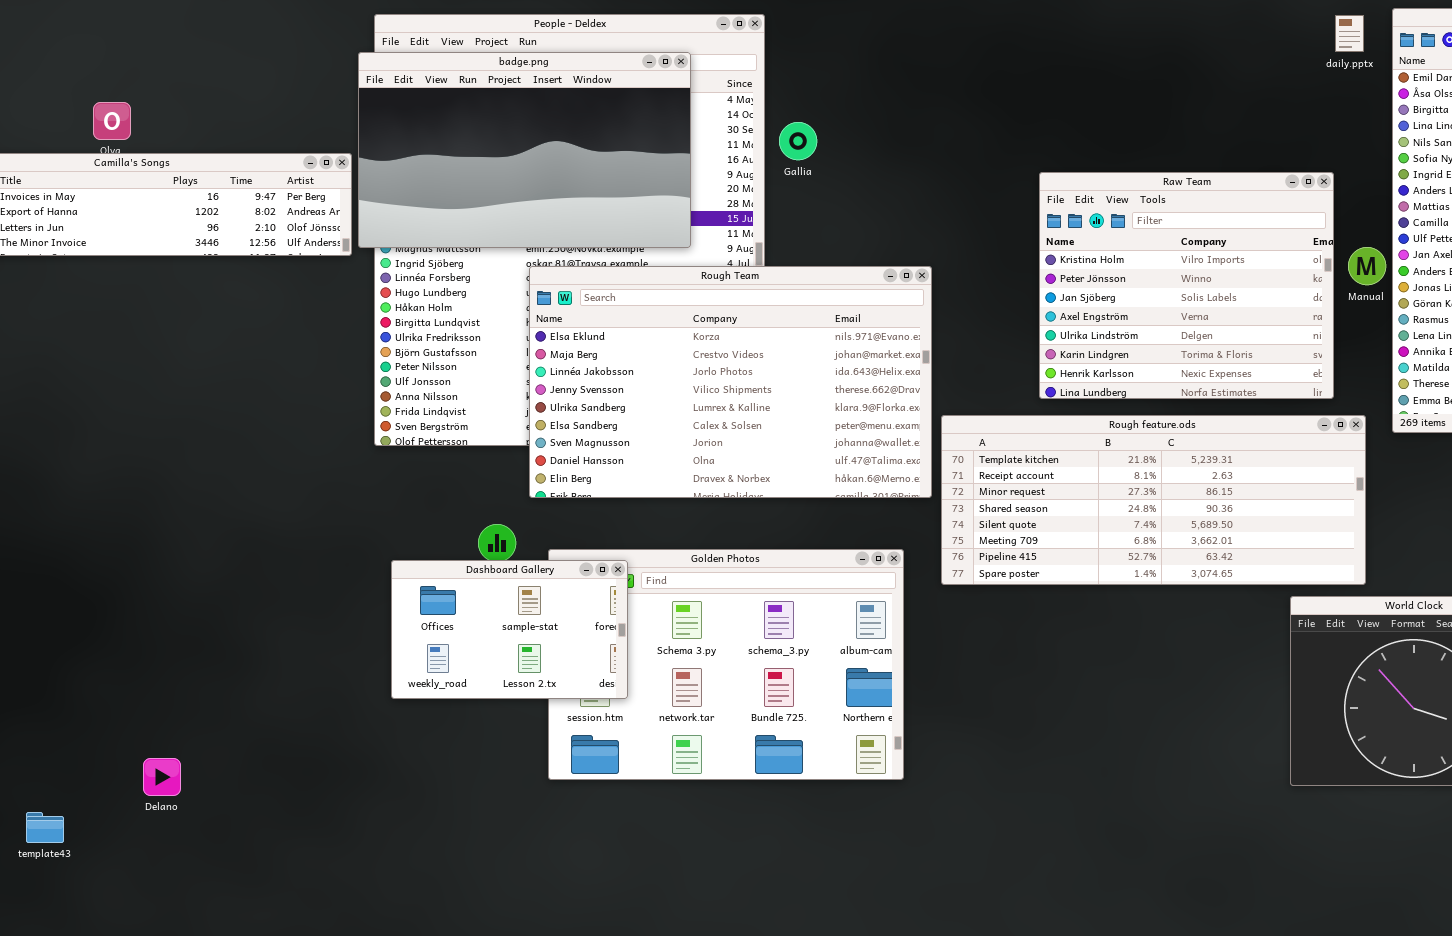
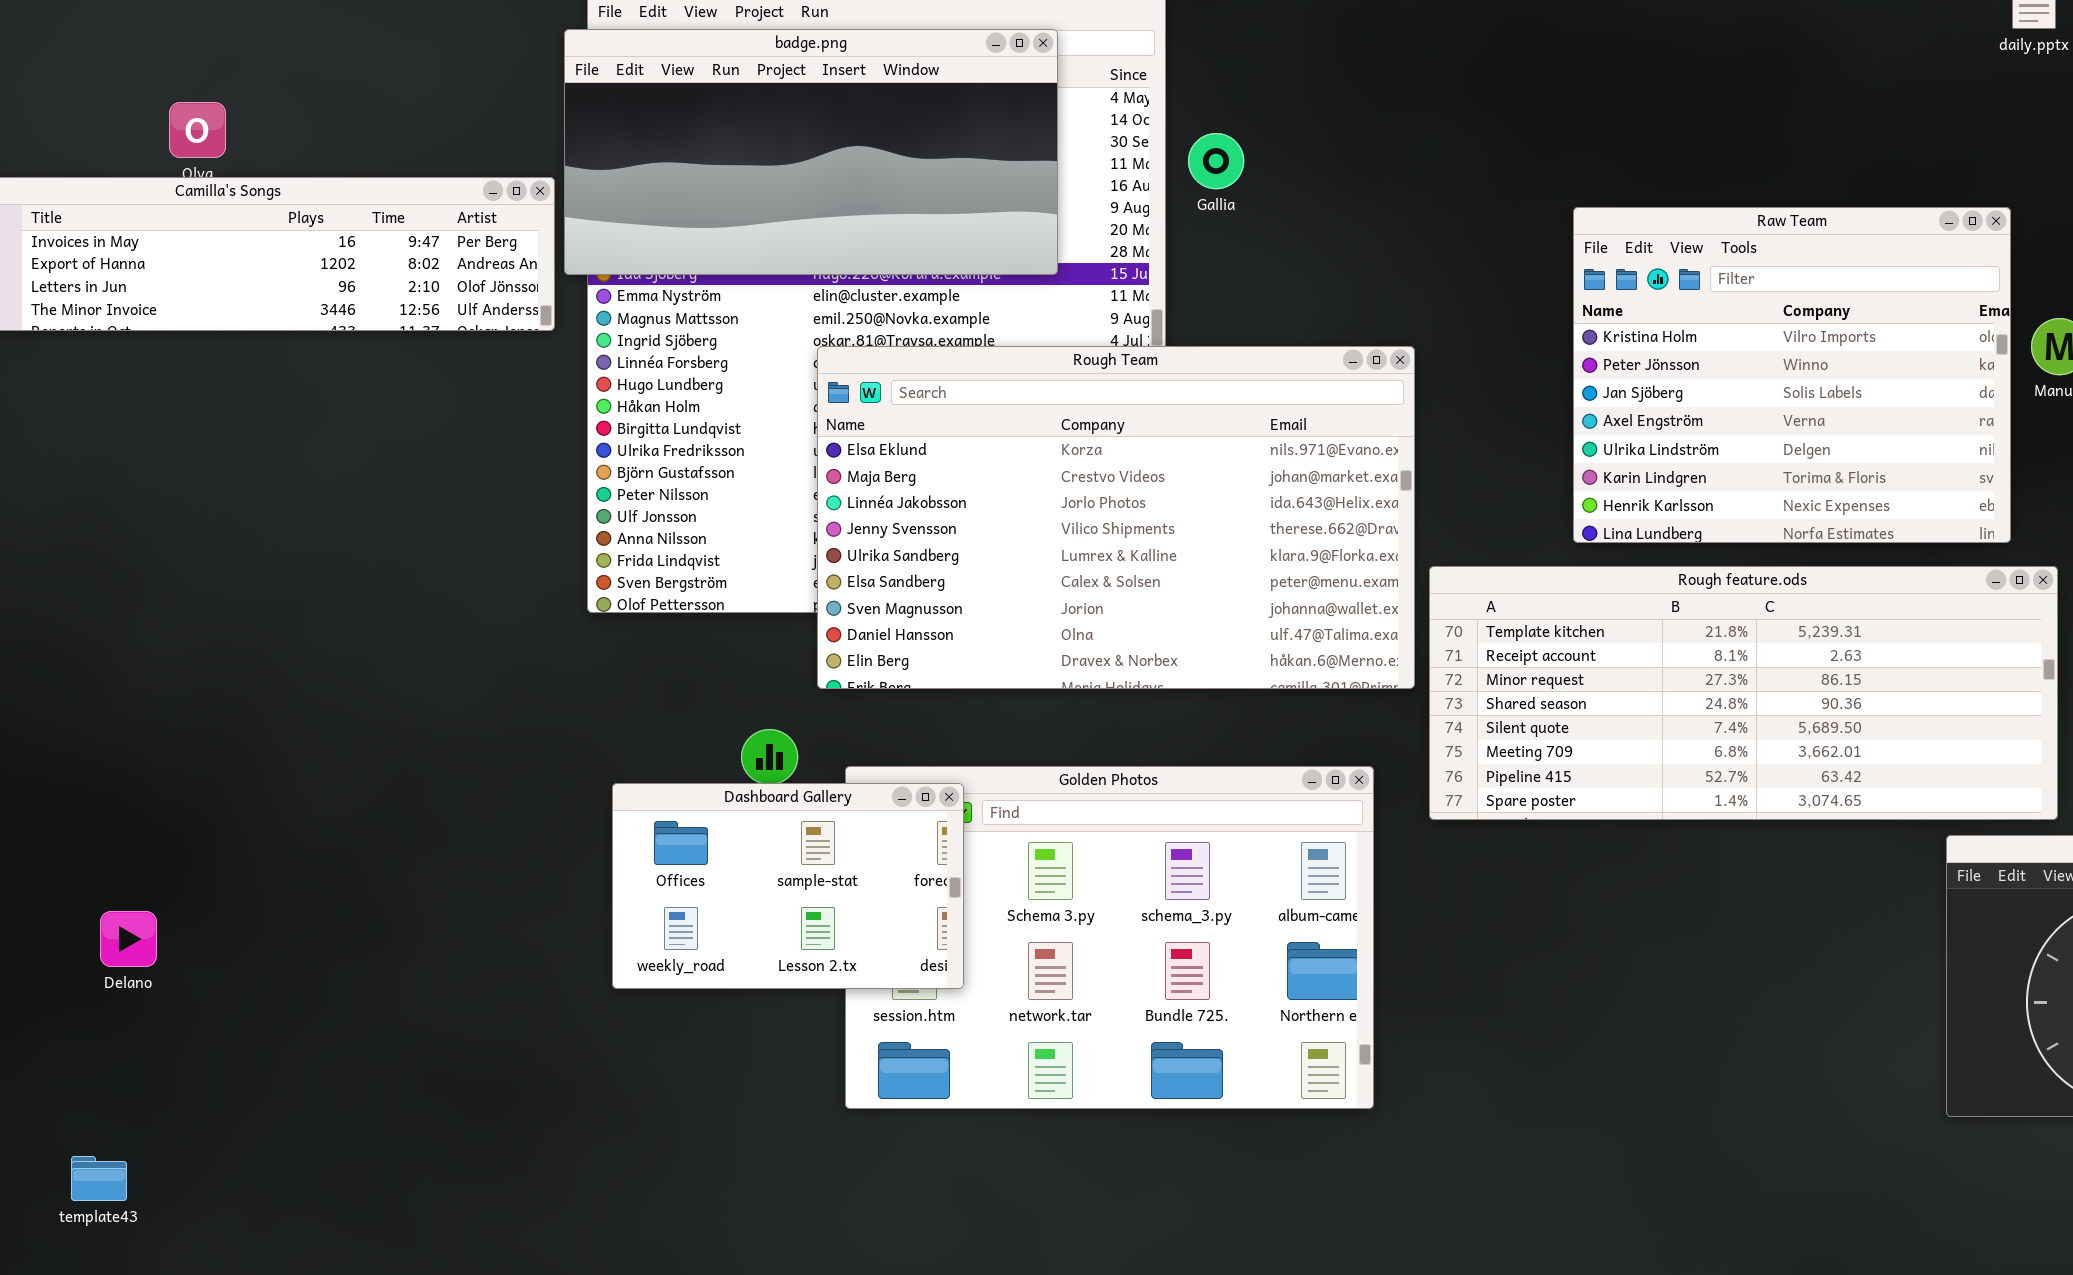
badge.png: [358,52,691,248] -> [564,29,1058,275], resized
Delano: [143,758,181,796] -> [100,911,157,967], moved

